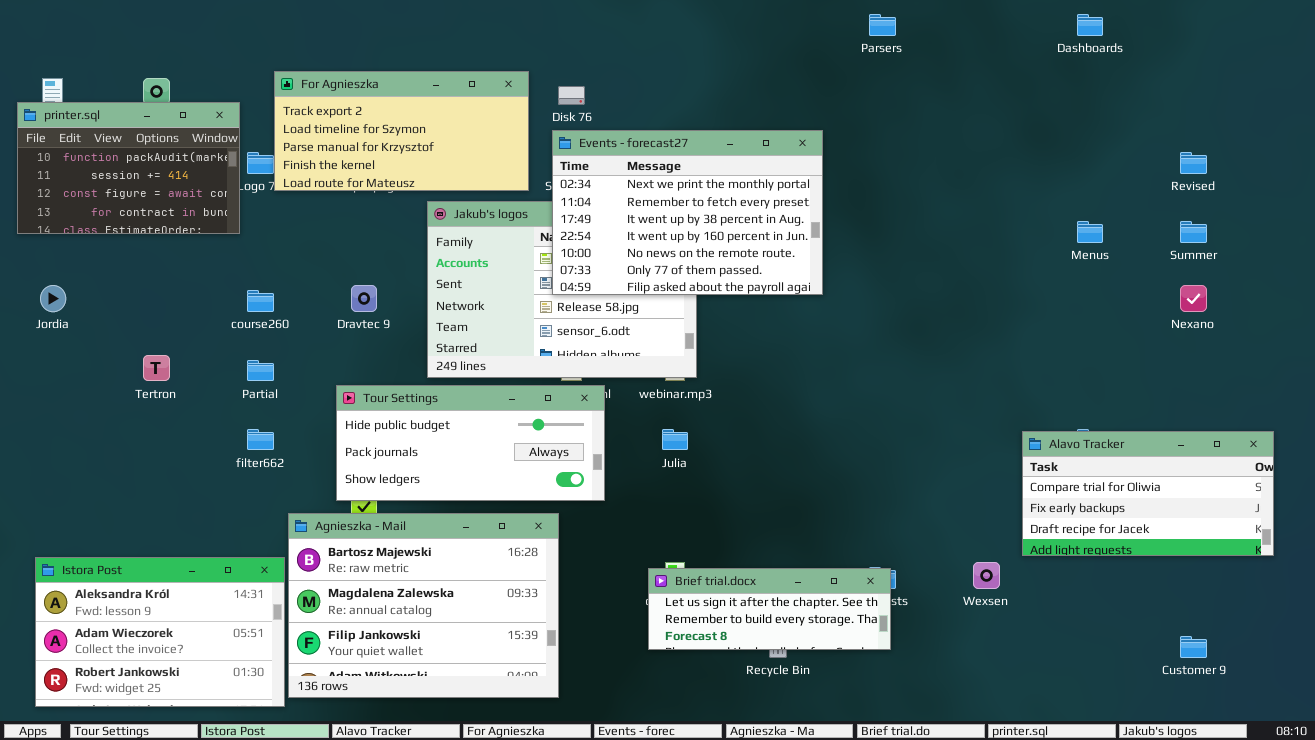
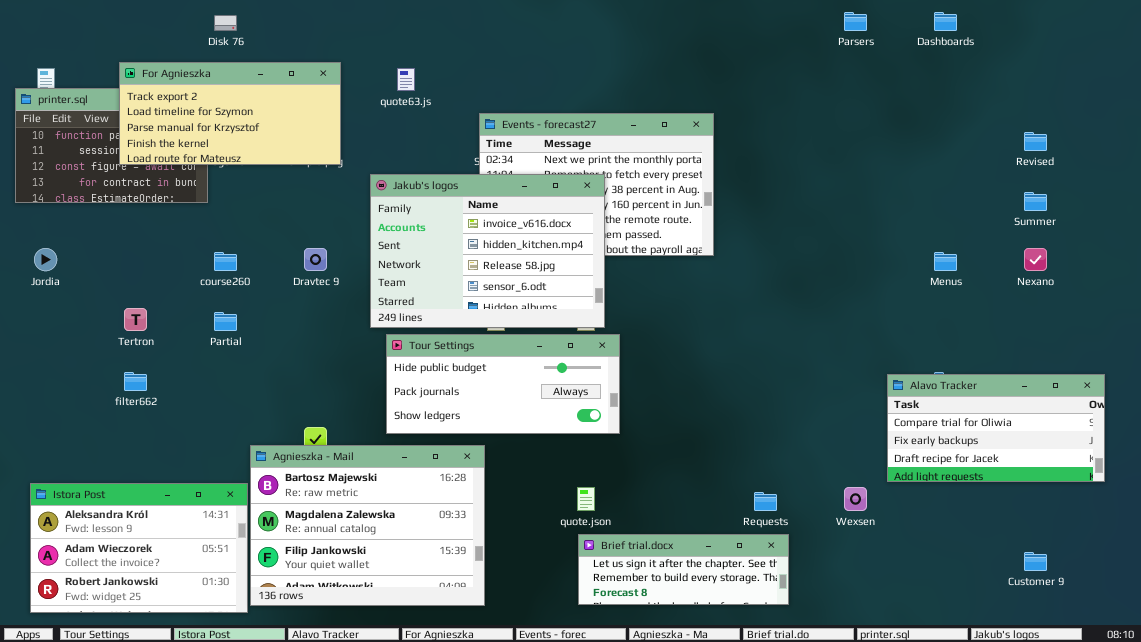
Parsers: [869,14,896,36] -> [844,12,867,31], moved
For Agnieszka: [274,71,529,191] -> [119,62,341,165], moved
Disk 76: [558,86,585,105] -> [214,15,237,31], moved
Jakub's logos: [427,201,697,378] -> [370,174,605,328], raised
Menus: [1077,221,1103,243] -> [934,252,957,271], moved
Tour Settings: [336,385,605,501] -> [386,334,620,434], moved
filter662: [247,429,274,450] -> [124,372,147,391], moved
Brief trial.docx: [648,568,891,650] -> [578,534,789,605], moved

